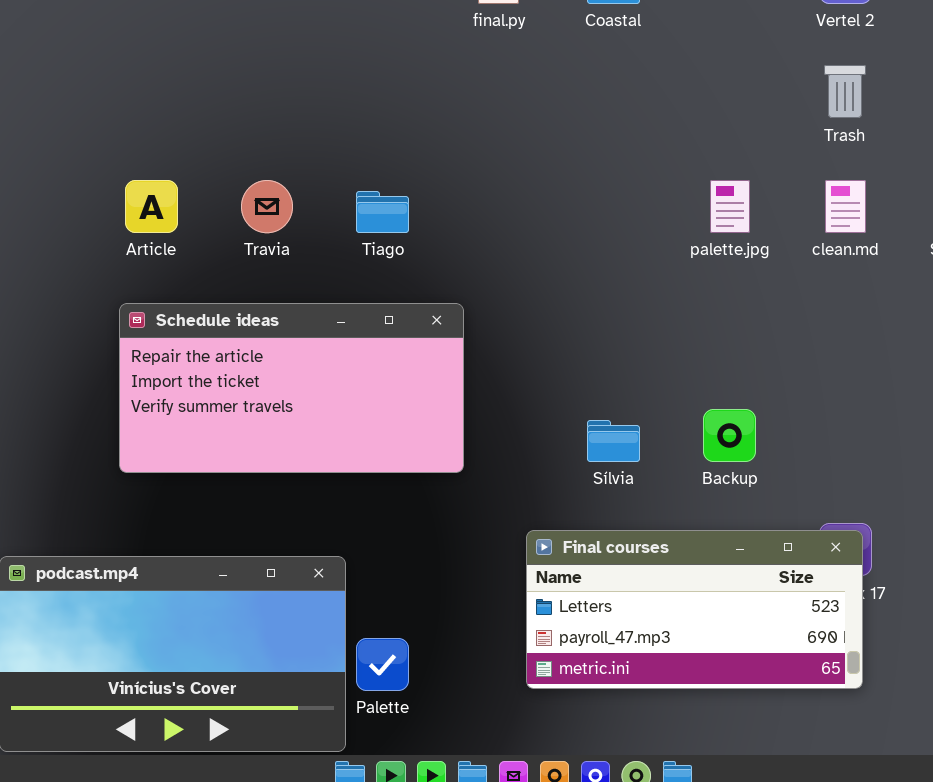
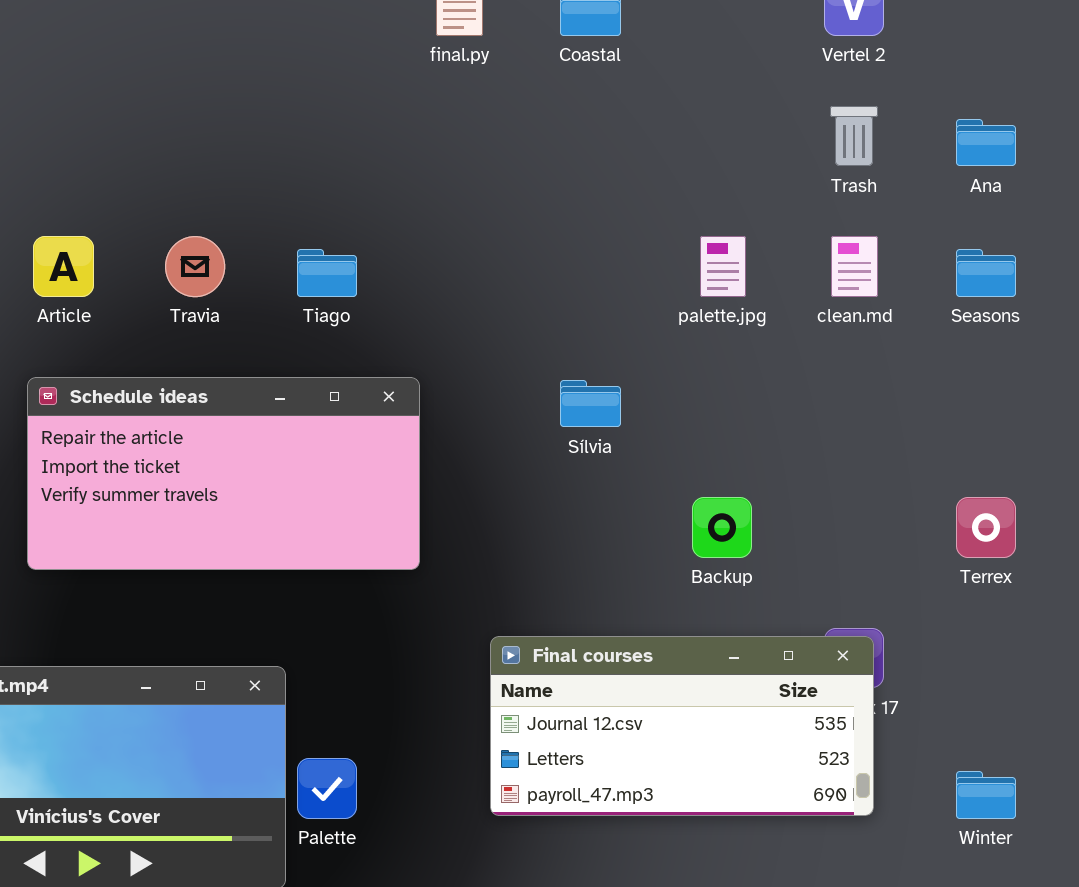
Sílvia: [587,420,640,462] -> [560,380,621,427], moved
Final courses: [526,530,863,689] -> [490,636,874,816], scrolled up 1 row

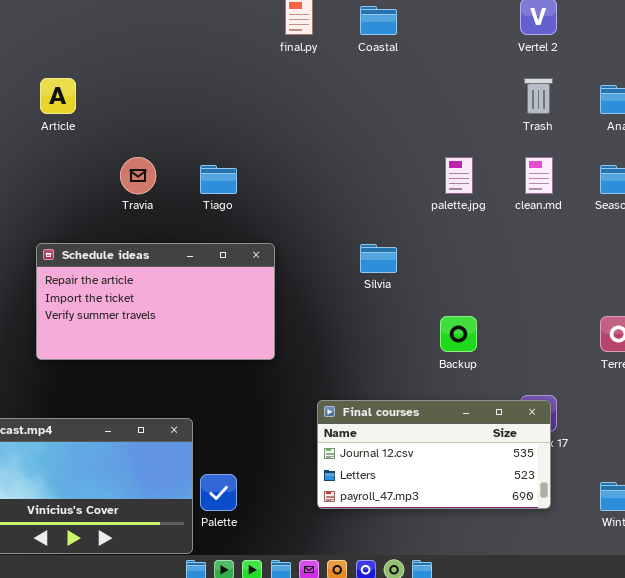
Article: [33,236,94,297] -> [40,78,76,114], moved

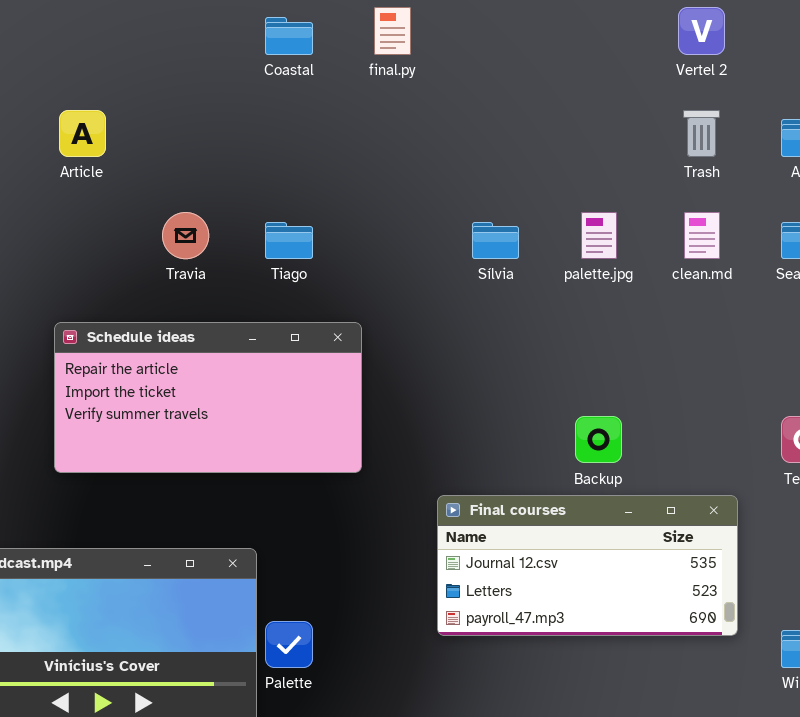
Coastal: [360,6,397,35] -> [265,17,313,55], moved
Sílvia: [360,244,397,273] -> [472,222,519,259], moved
Final courses: [317,400,551,509] -> [437,495,738,636], moved

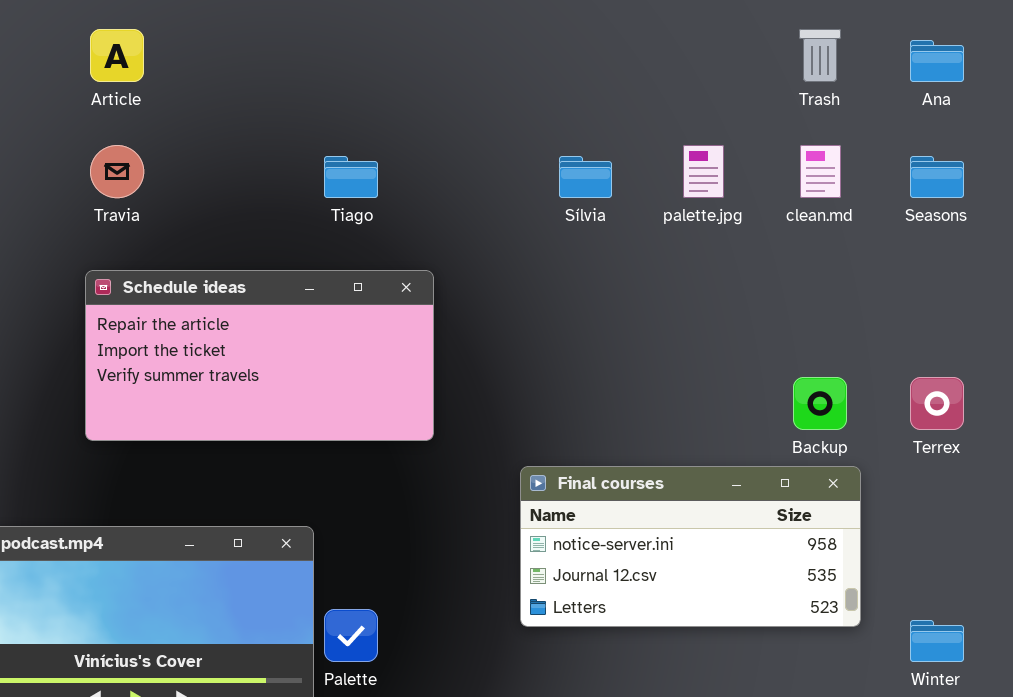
Travia: [162,212,209,259] -> [90,145,144,198], moved
Backup: [575,416,622,463] -> [793,377,847,430], moved
Final courses: [437,495,738,636] -> [520,466,861,627], scrolled up 1 row

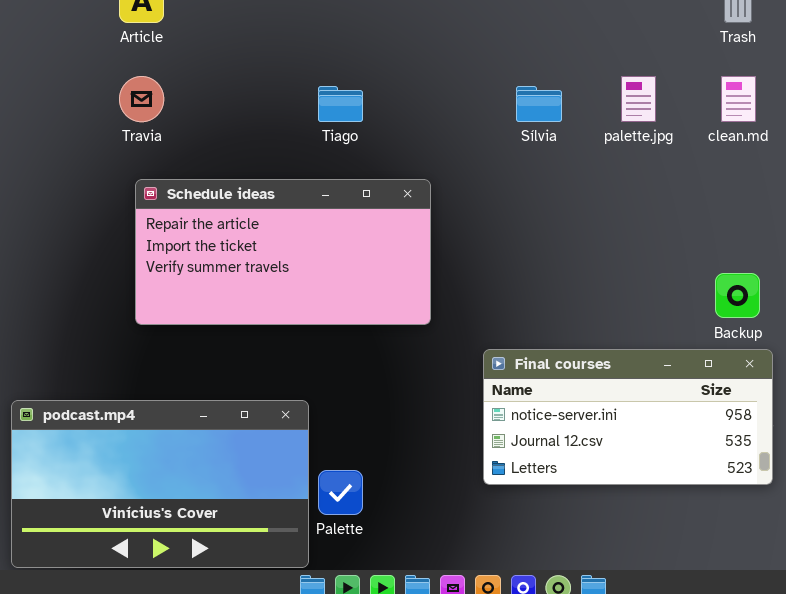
Schedule ideas: [85,270,434,441] -> [135,179,431,325], moved

